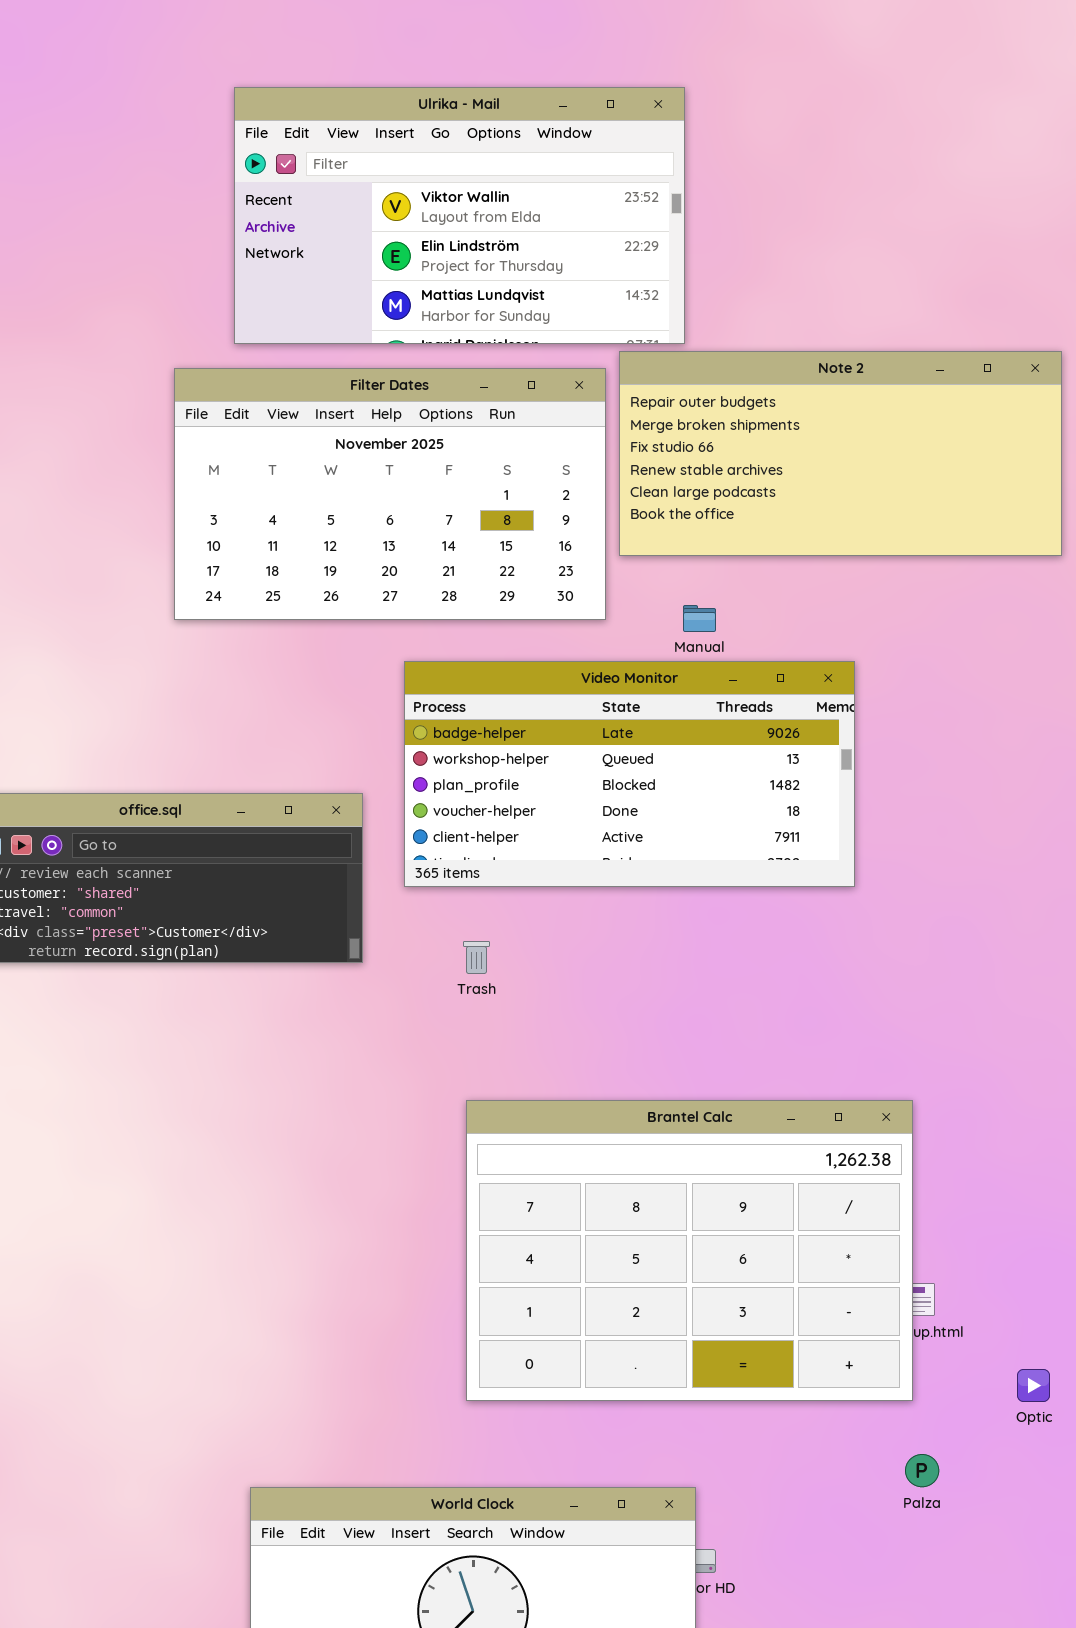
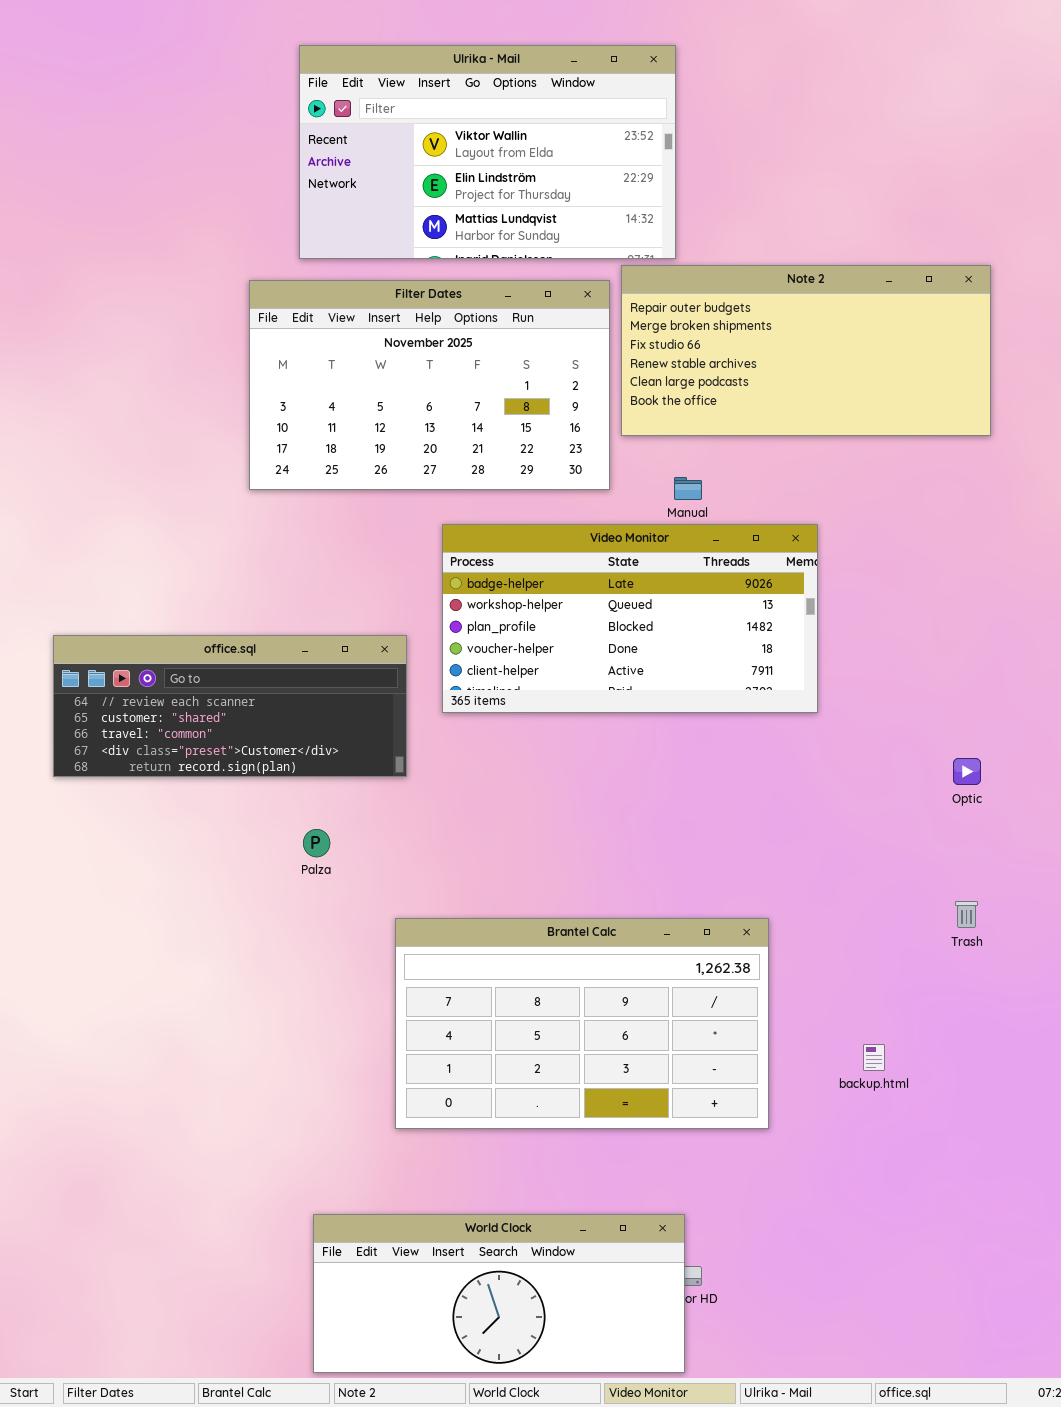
Trash: [463,941,490,974] -> [955,901,978,928], moved
Brantel Calc: [466,1100,913,1401] -> [395,918,769,1129], moved, resized
Optic: [1017,1369,1050,1402] -> [953,758,981,785], moved
Palza: [905,1454,939,1487] -> [303,829,330,857], moved

